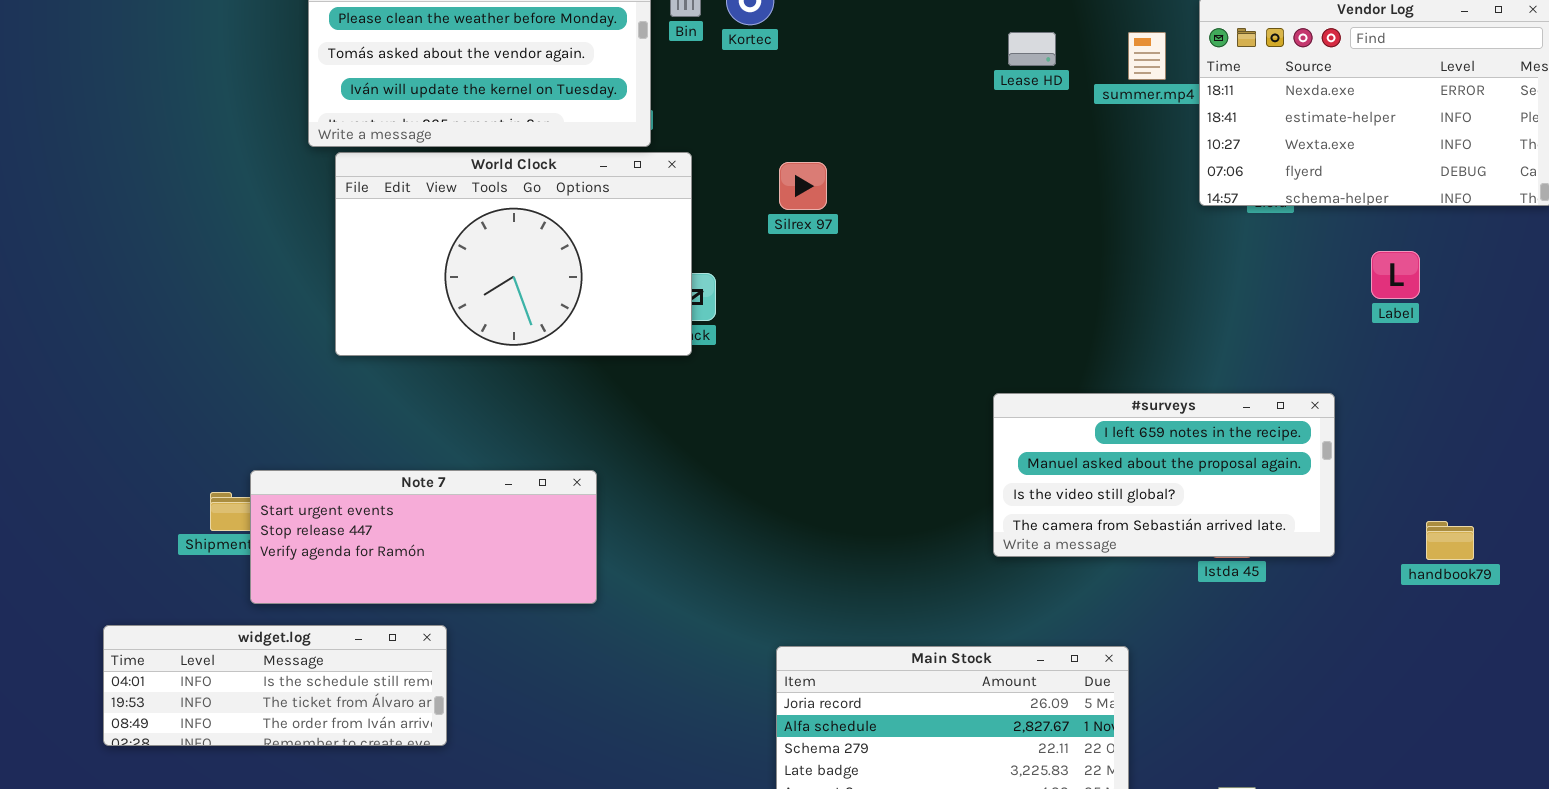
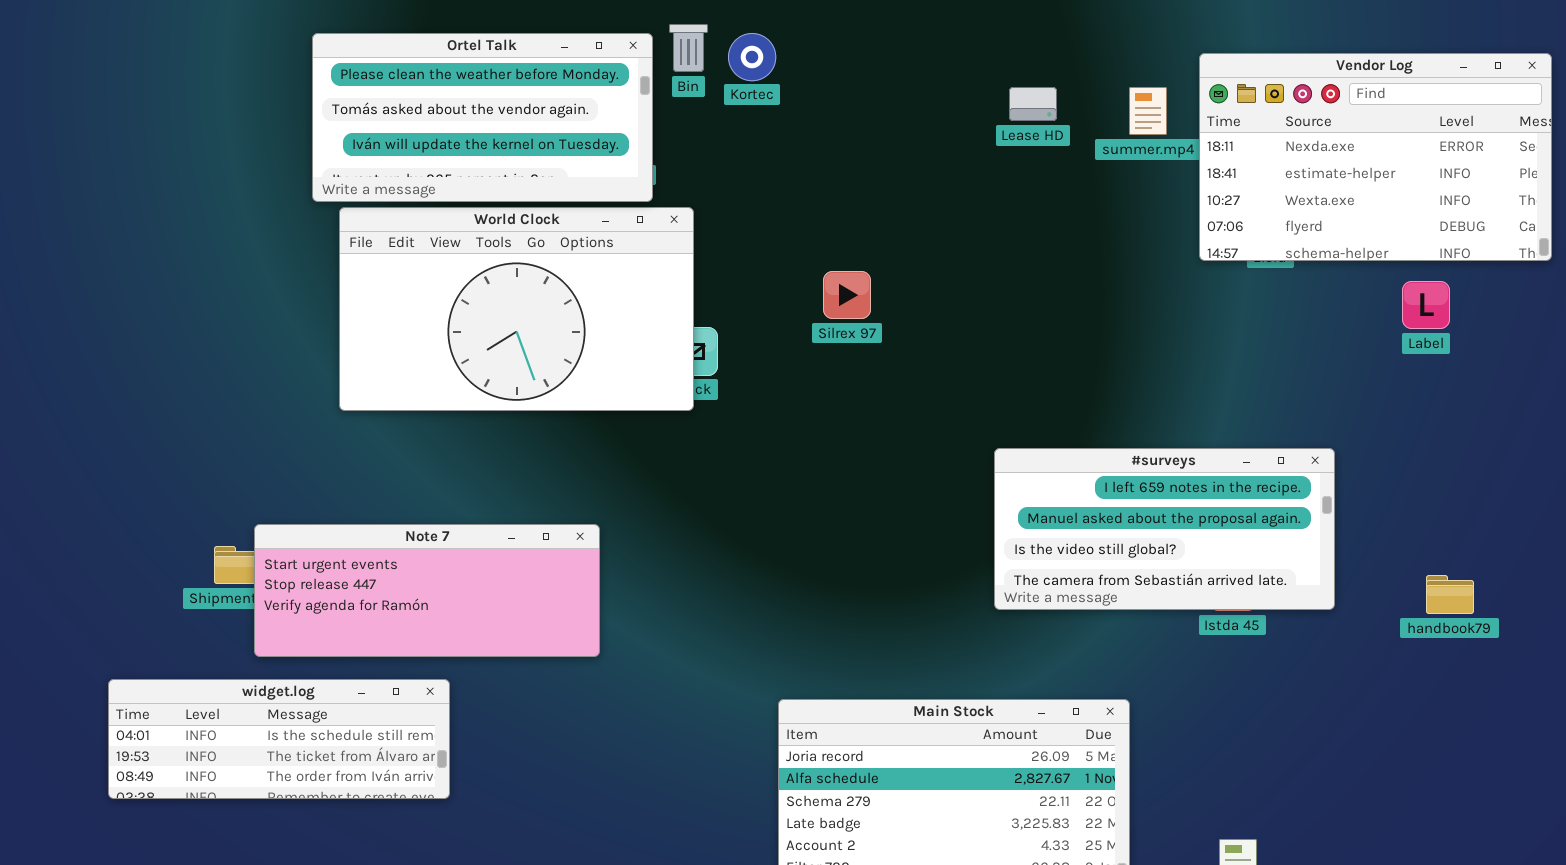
Silrex 97: [779,162,827,210] -> [823,271,871,319], moved
Label: [1371,251,1420,299] -> [1402,281,1450,329], moved

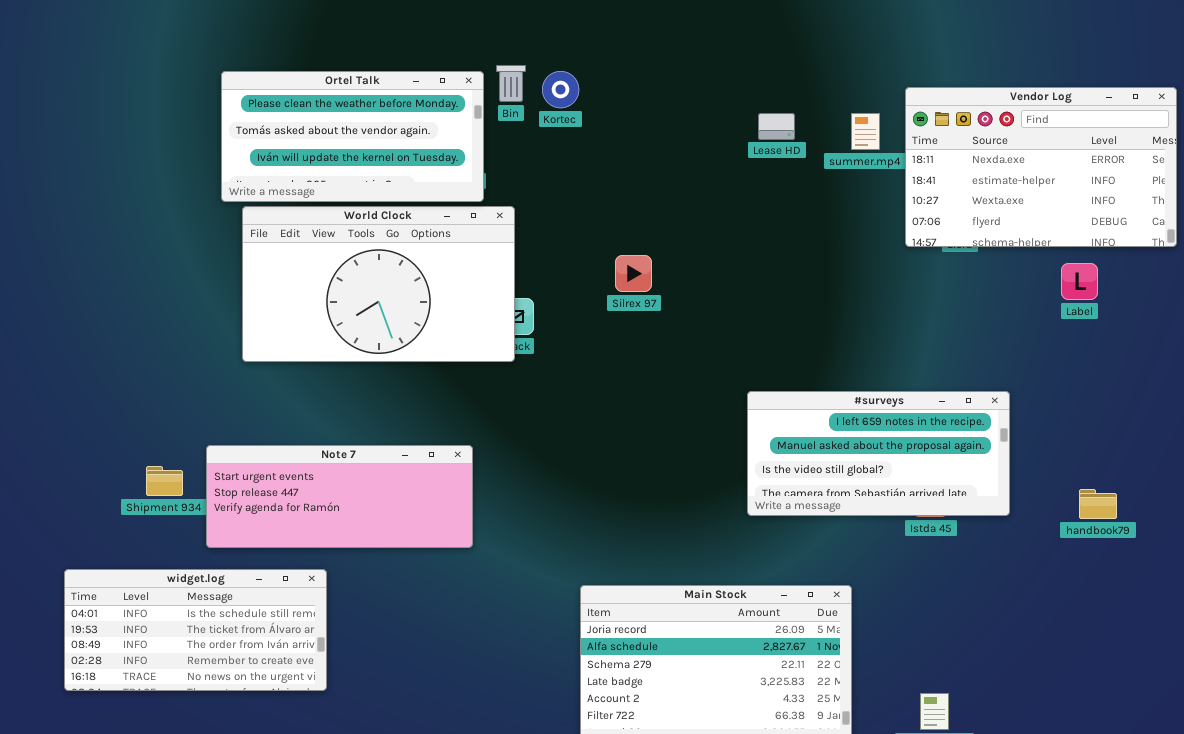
Note 7: [254,524,600,657] -> [206,445,473,548], moved
widget.log: [108,679,450,799] -> [64,569,327,691], resized

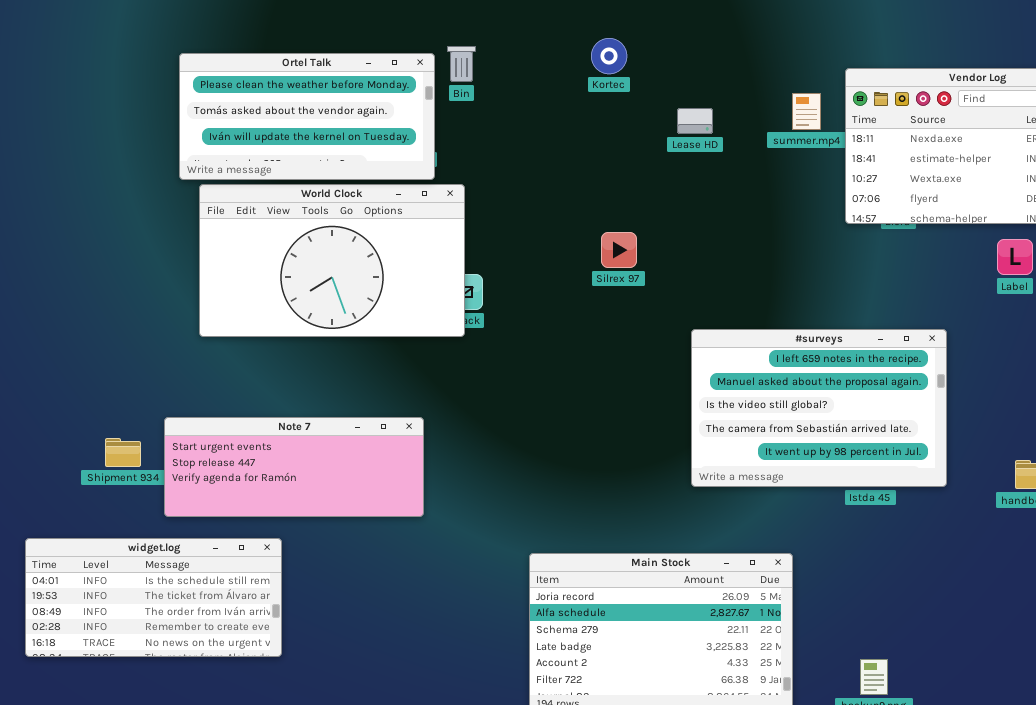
Kortec: [542,71,579,108] -> [591,38,627,74], moved
Lease HD: [758,113,795,140] -> [677,108,713,134], moved
Silrex 97: [615,255,652,292] -> [601,232,637,268], moved
#surveys: [747,391,1010,516] -> [691,329,947,487], resized

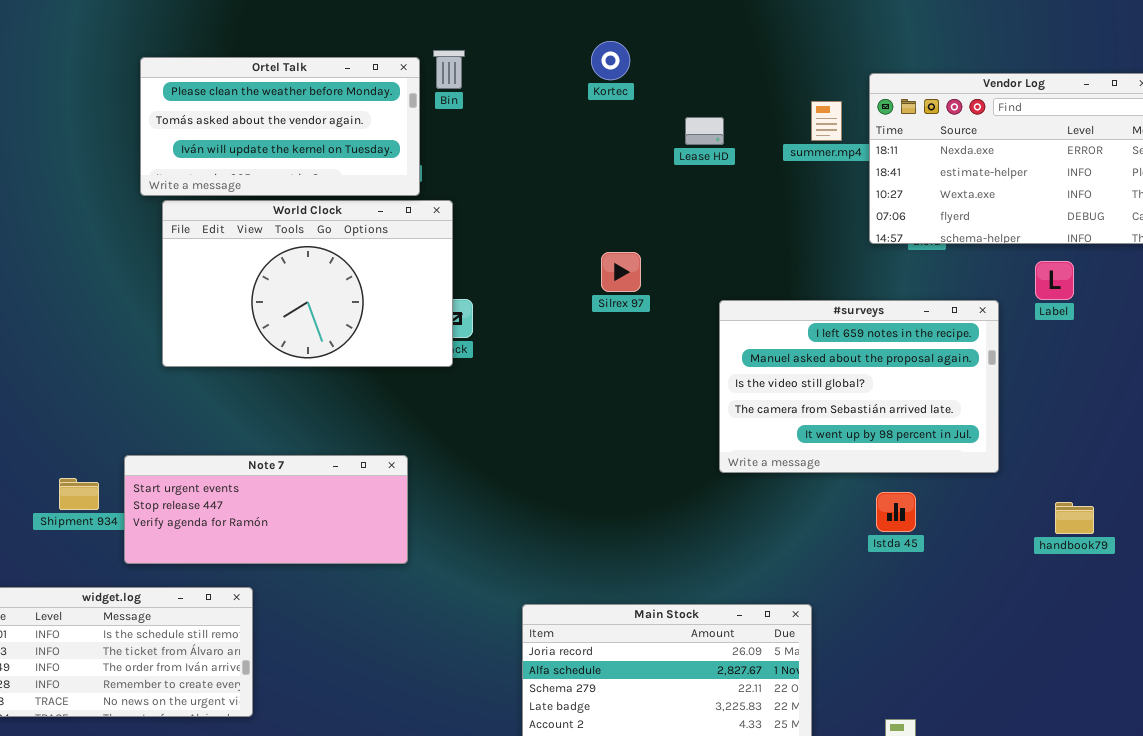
#surveys: [691,329,947,487] -> [719,300,999,473], moved

